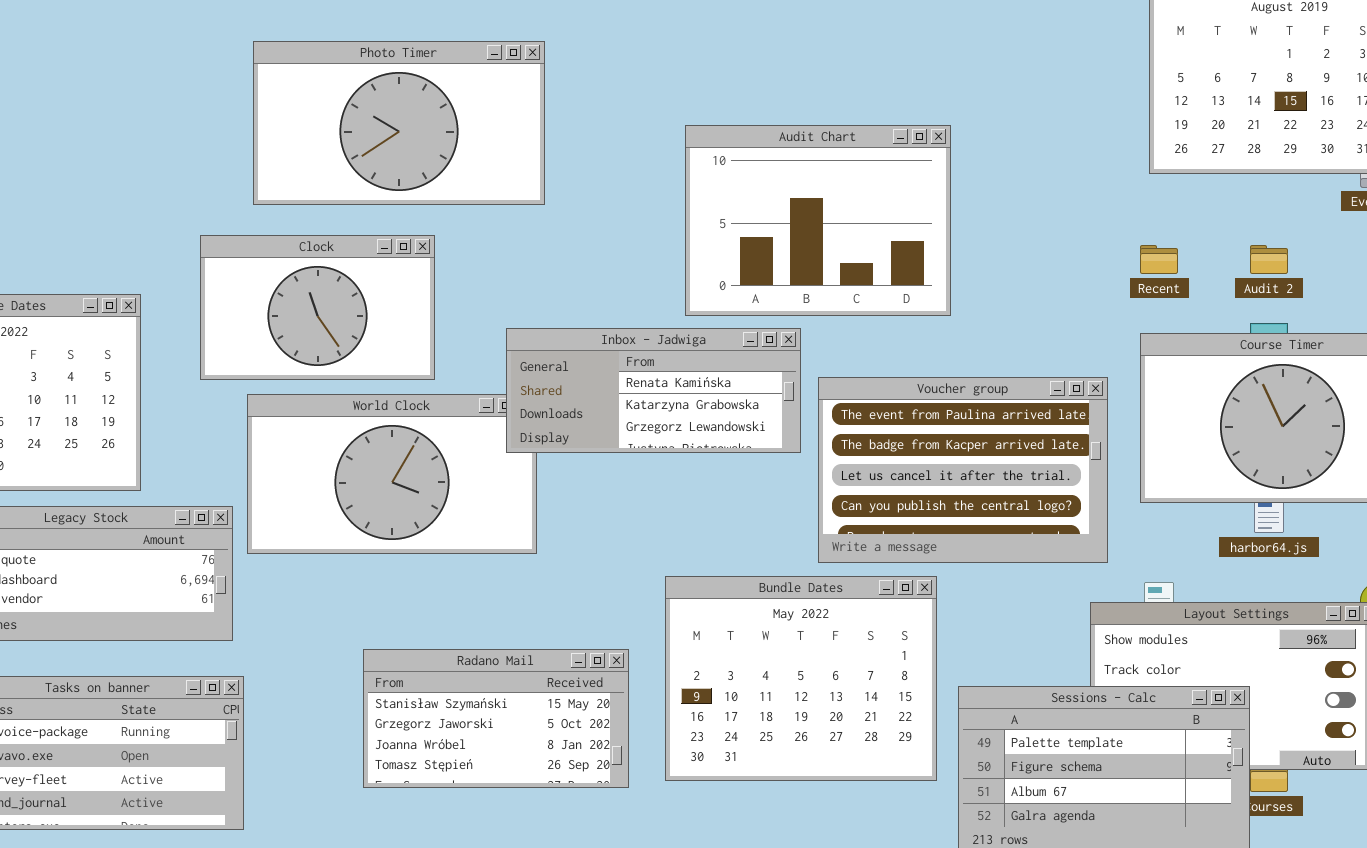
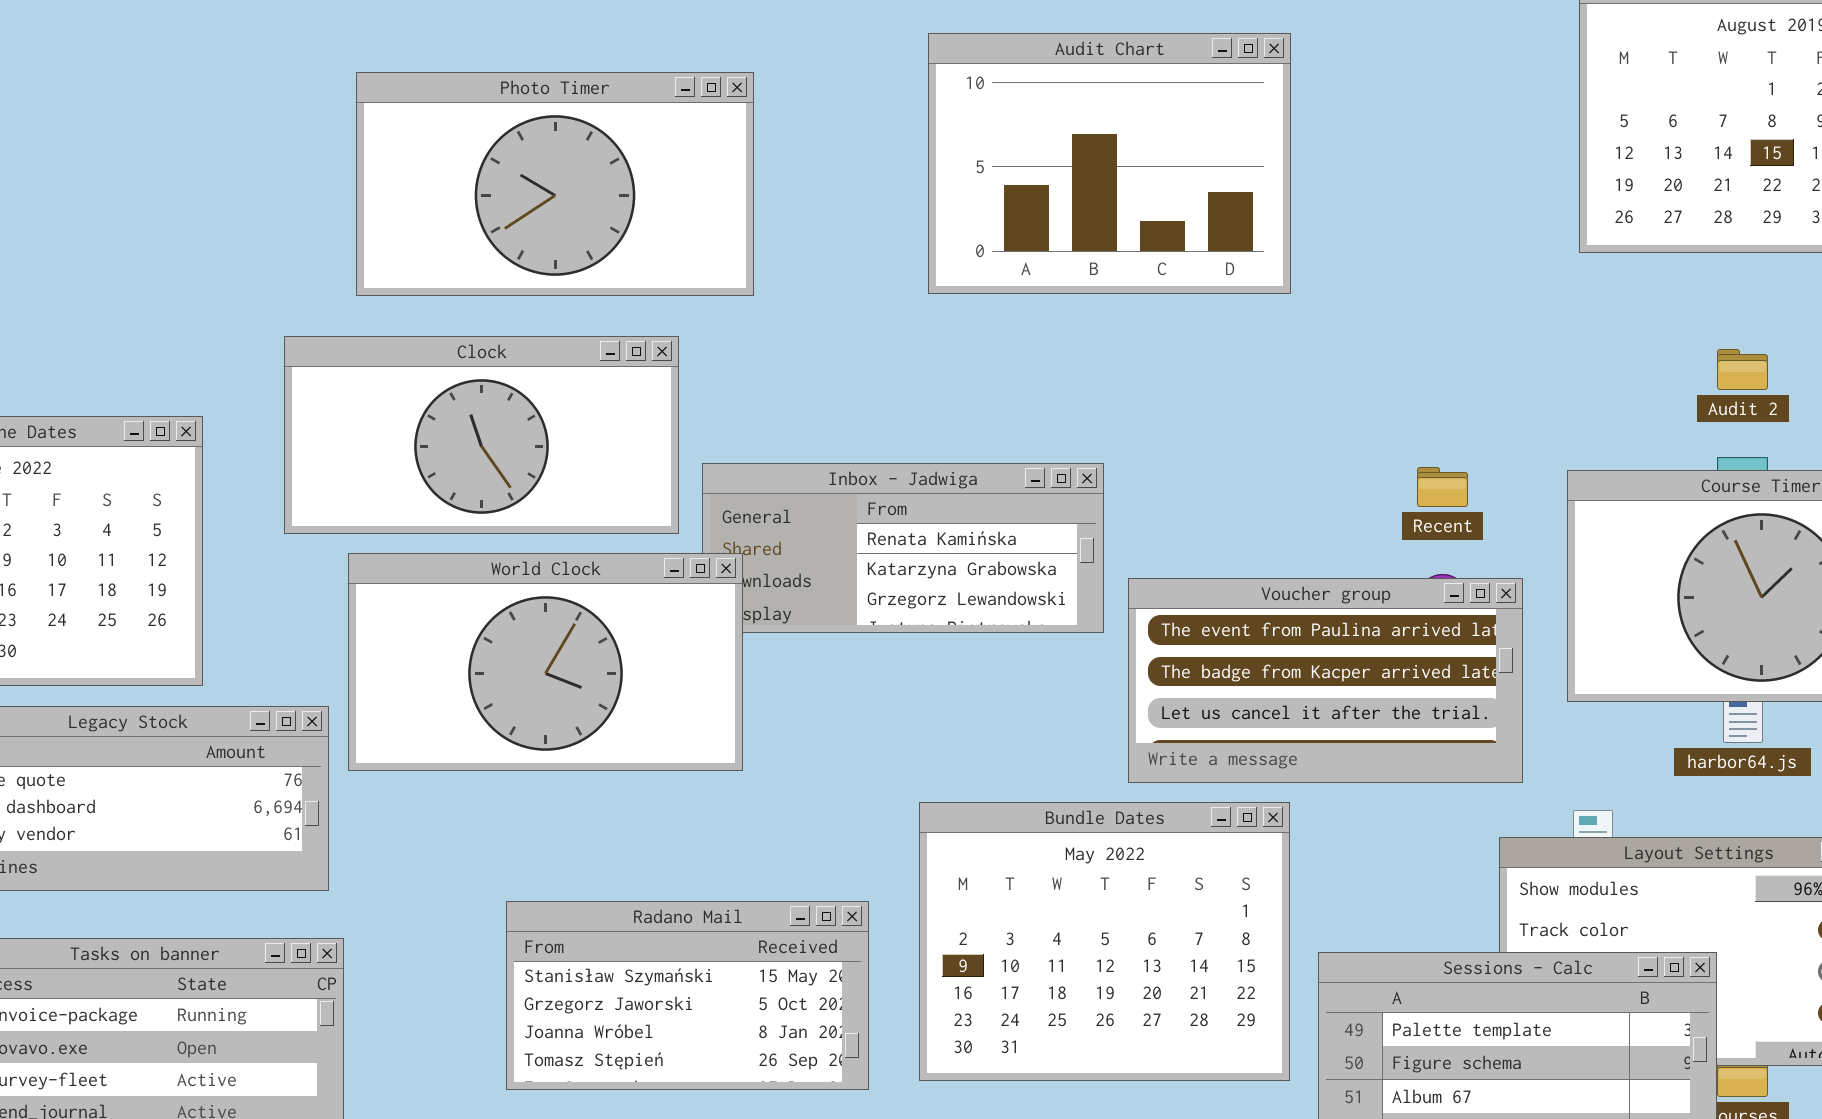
Audit Chart: [685,125,951,316] -> [928,33,1291,294], moved
Clock: [200,235,435,380] -> [284,336,679,534], resized
Recent: [1140,245,1178,274] -> [1417,467,1468,507], moved
Voucher group: [818,377,1108,563] -> [1128,578,1523,783], resized
World Clock: [247,394,537,554] -> [348,553,743,771], raised

